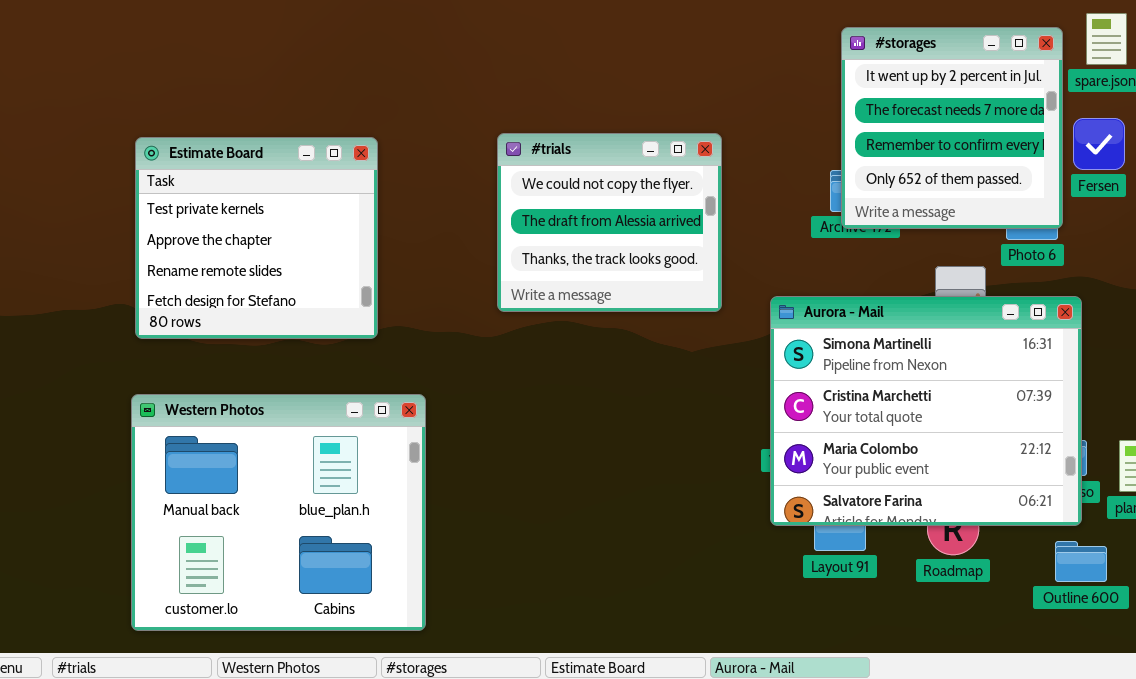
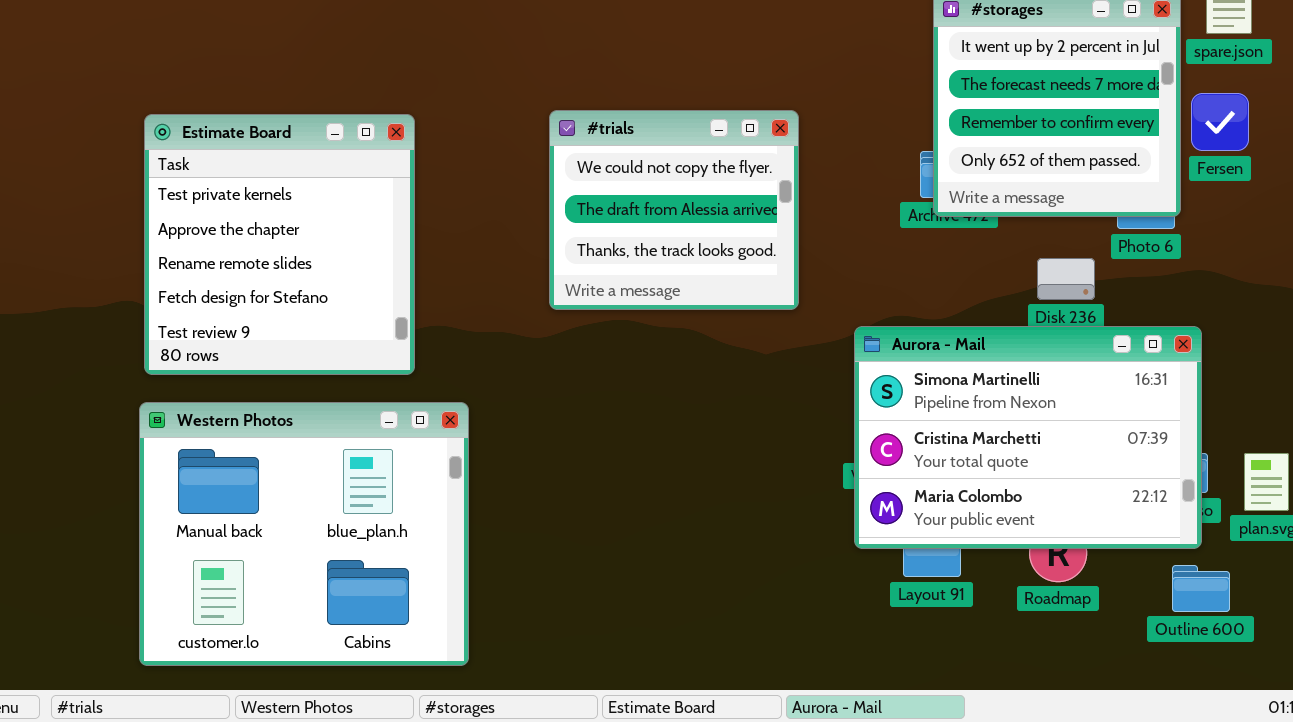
Estimate Board: [135,137,378,339] -> [144,114,415,375], resized
Aurora - Mail: [770,296,1082,526] -> [854,326,1202,549], resized

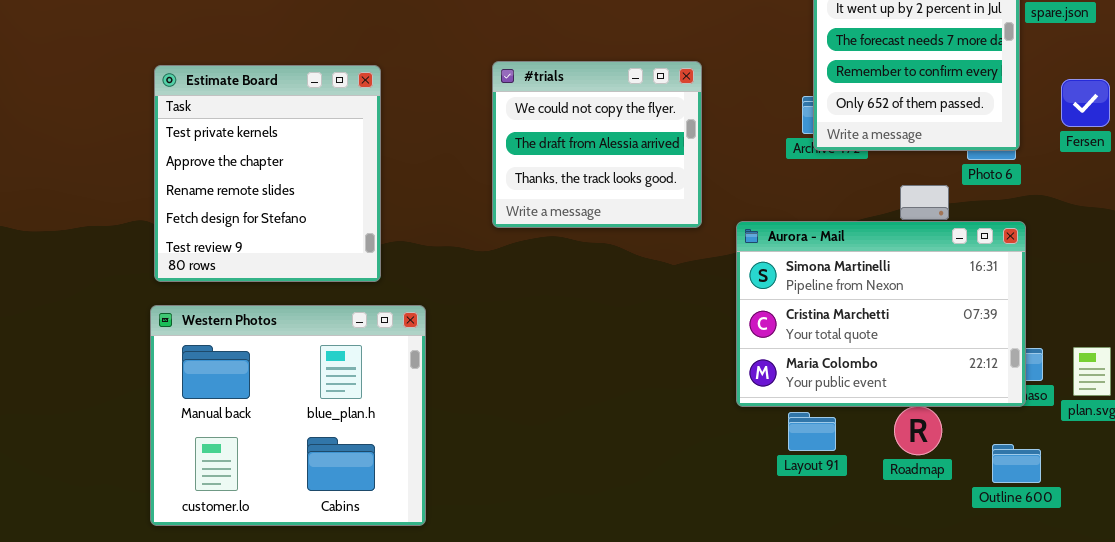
Fersen: [1191,93,1249,151] -> [1061,79,1110,127], moved
Aurora - Mail: [854,326,1202,549] -> [736,221,1026,407], moved
Outline 600: [1172,565,1230,612] -> [992,444,1041,483], moved

